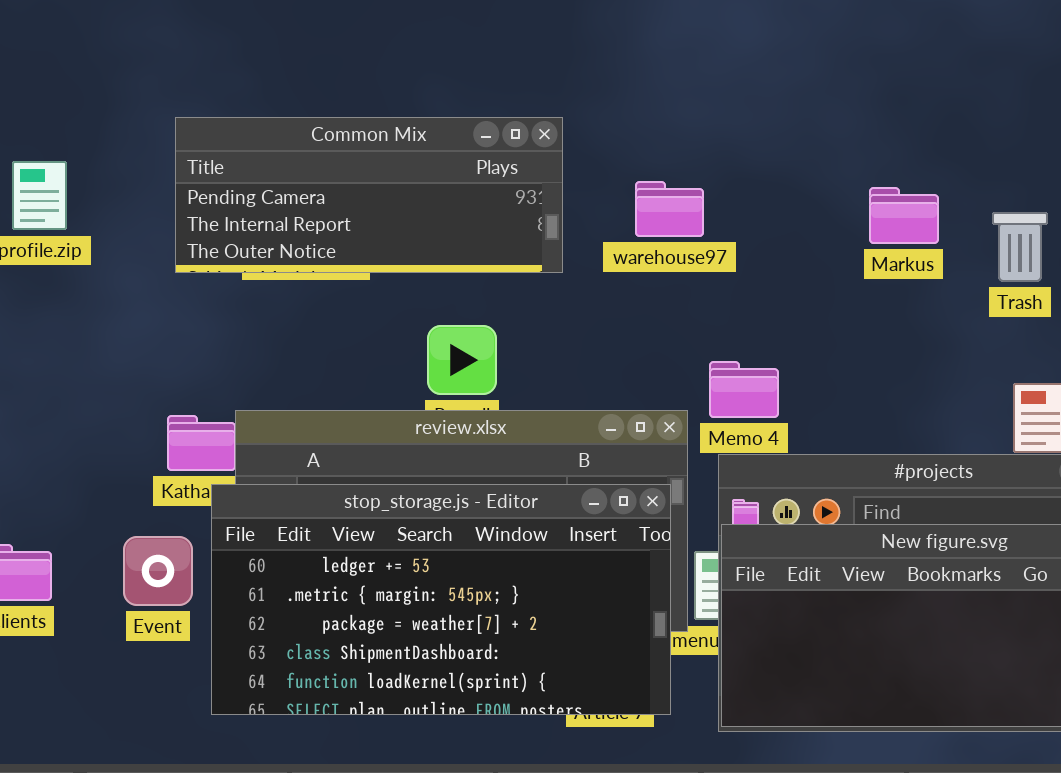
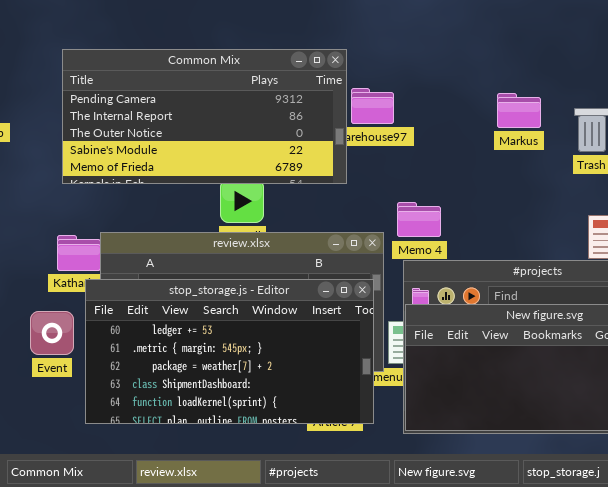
Common Mix: [175,117,563,273] -> [62,49,347,184], resized

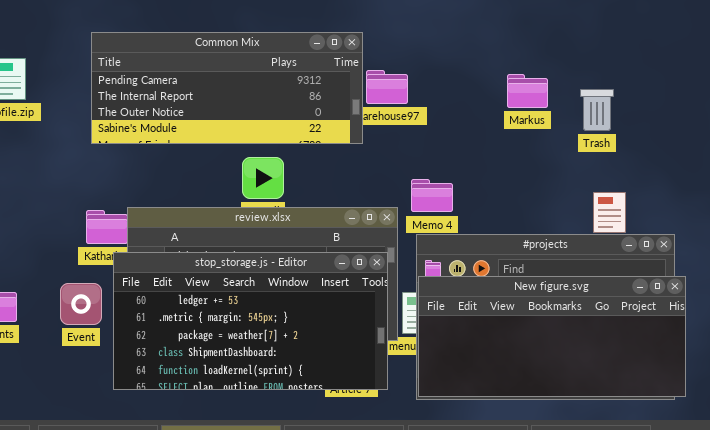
Common Mix: [62,49,347,184] -> [91,32,363,144], resized

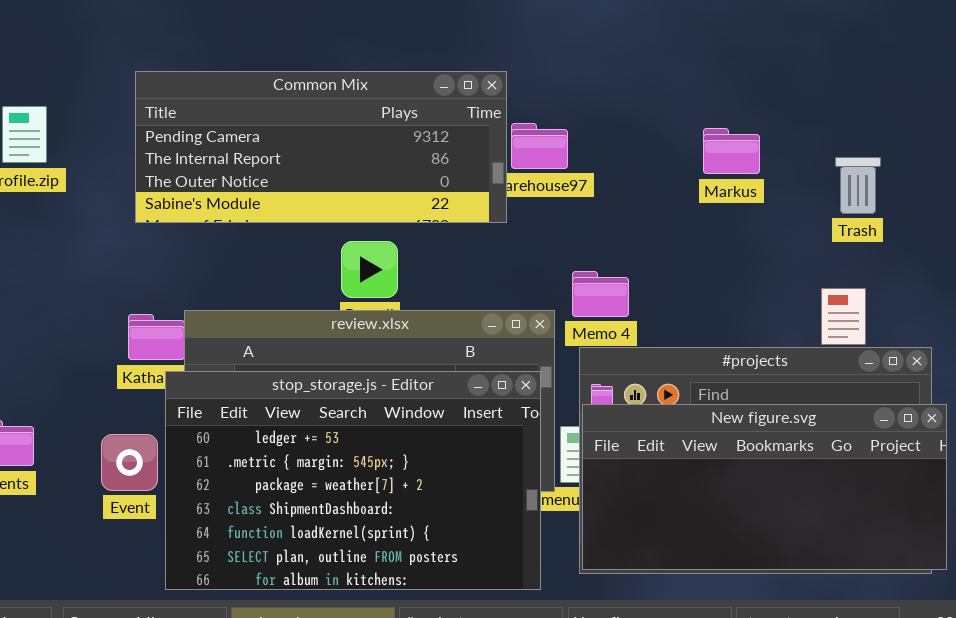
Trash: [580,89,614,131] -> [835,157,881,214], moved
stop_storage.js - Editor: [113,252,388,390] -> [165,371,541,590], resized
Event: [60,283,102,325] -> [101,434,158,491], moved

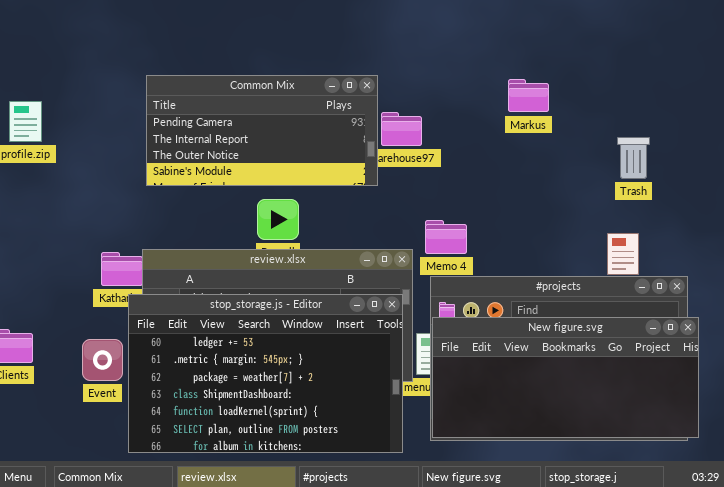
Common Mix: [135,71,507,223] -> [146,75,378,186], resized
Markus: [703,128,760,174] -> [508,79,549,112], moved

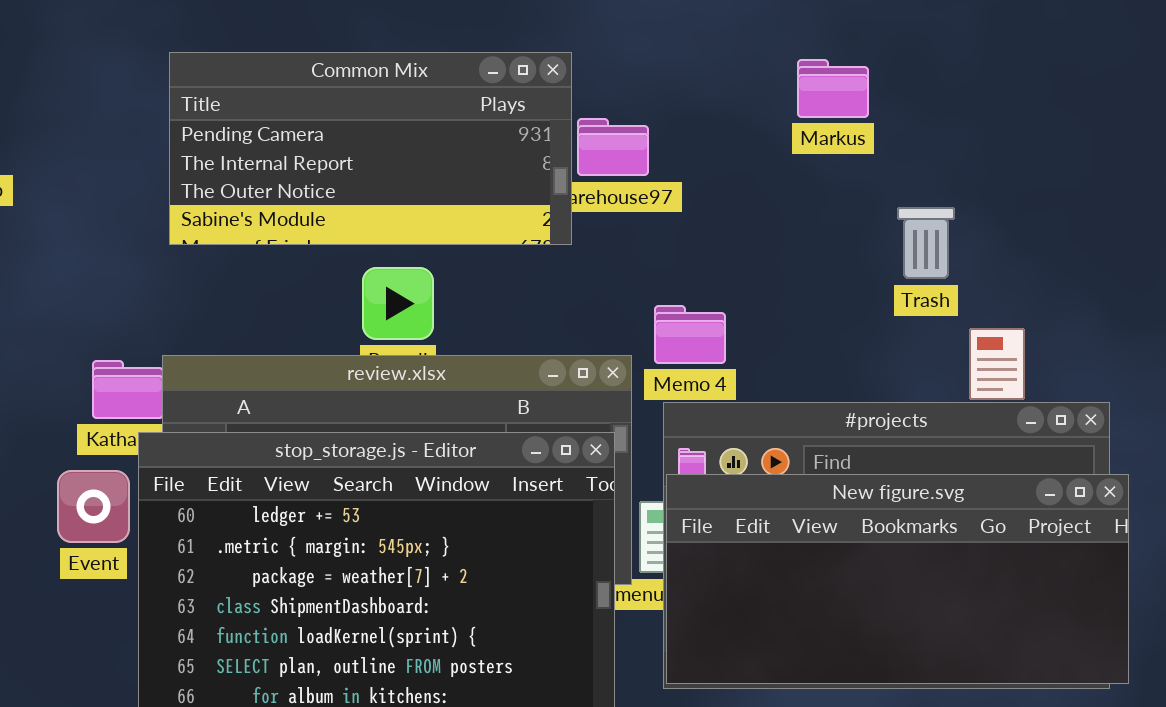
Trash: [617,137,650,179] -> [897,207,955,279], moved
Event: [82,339,123,381] -> [57,470,130,543], moved

